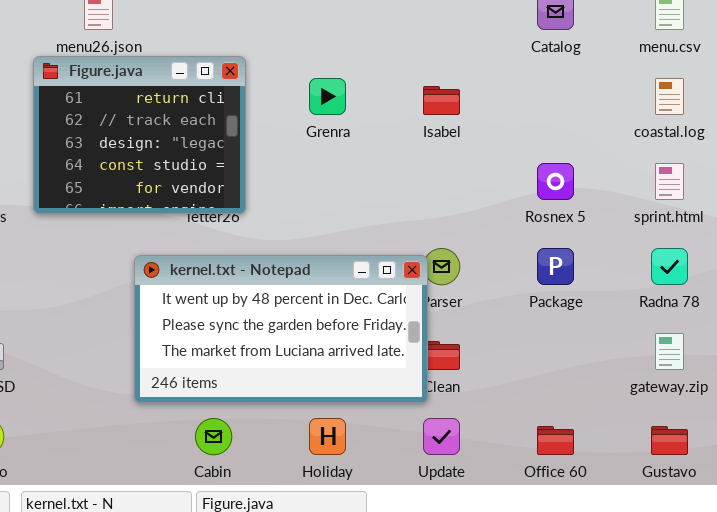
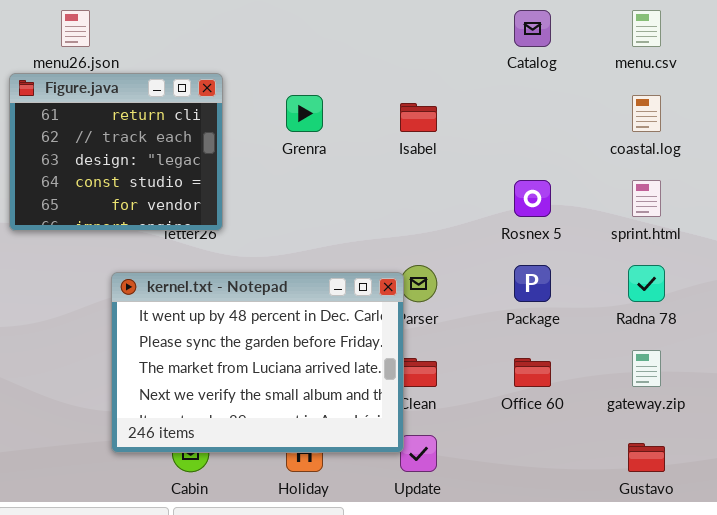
kernel.txt - Notepad: [134,255,428,403] -> [111,272,404,453], resized
Office 60: [537,426,574,455] -> [514,358,551,387], moved

